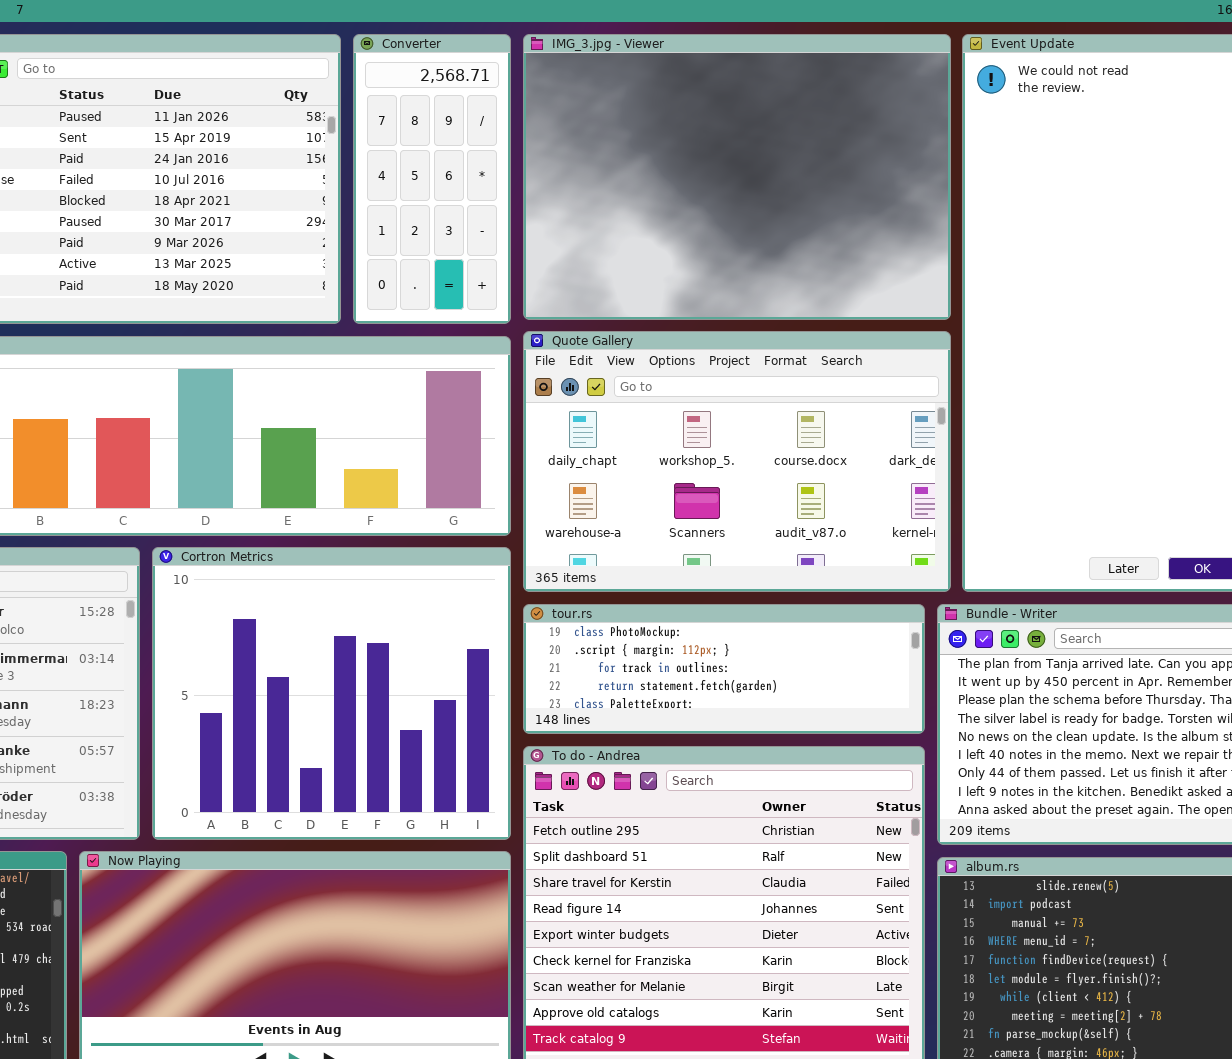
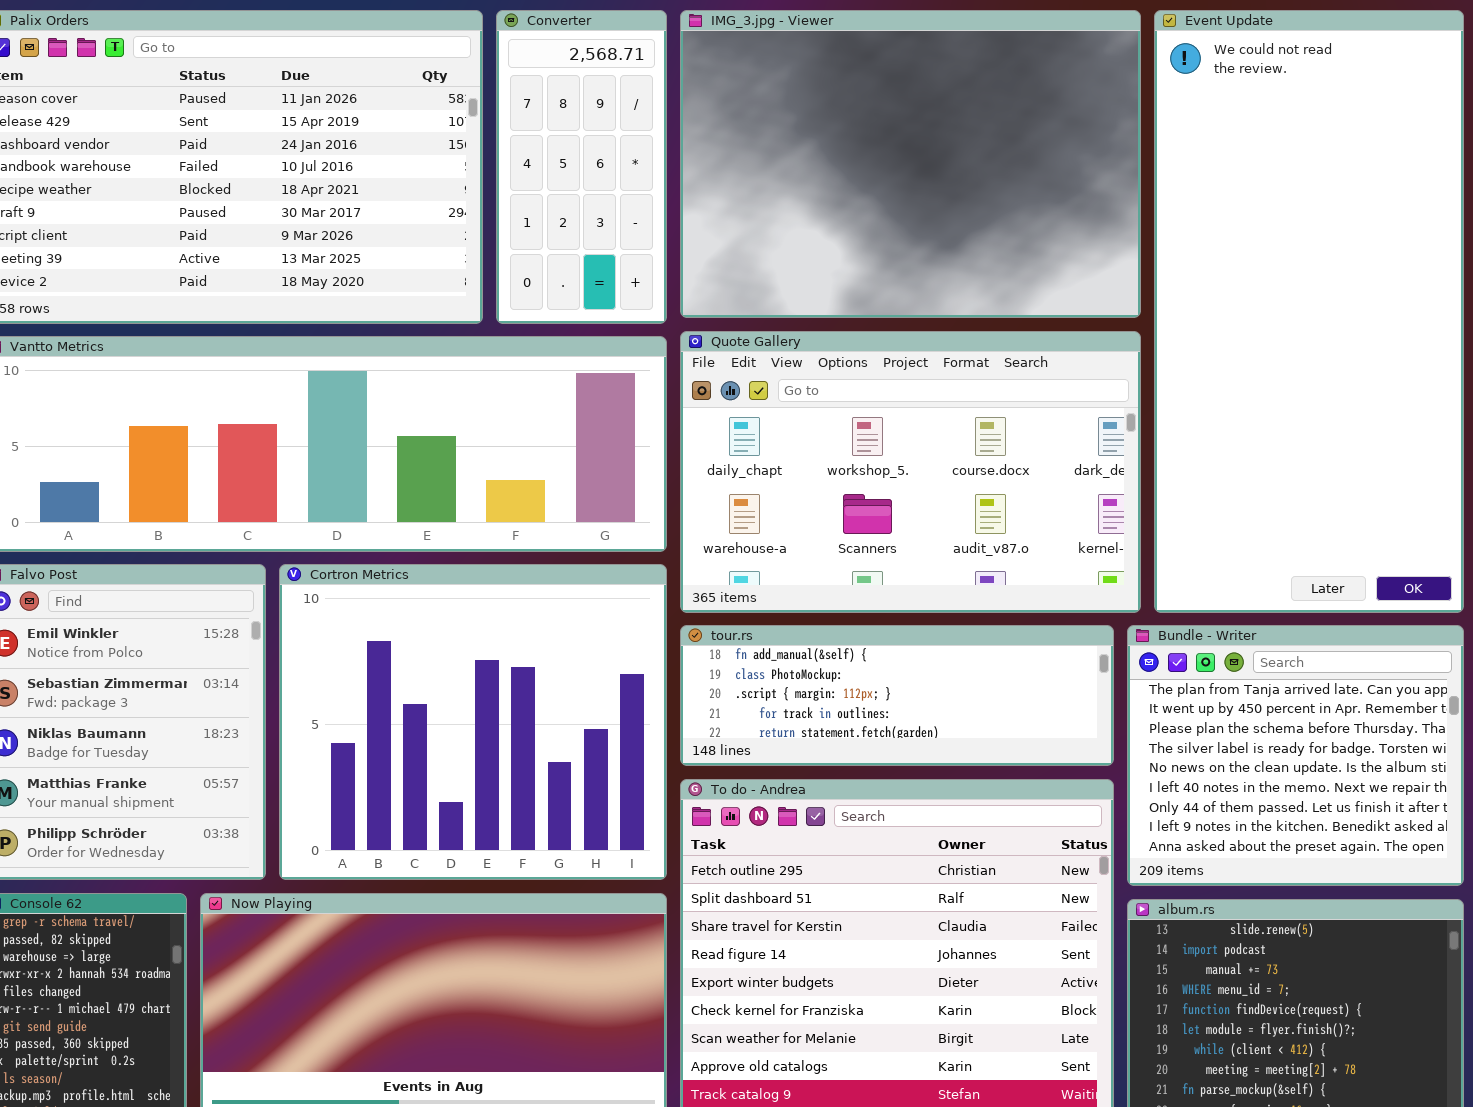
tour.rs: [523,604,925,734] -> [680,625,1114,766], scrolled up 1 row

